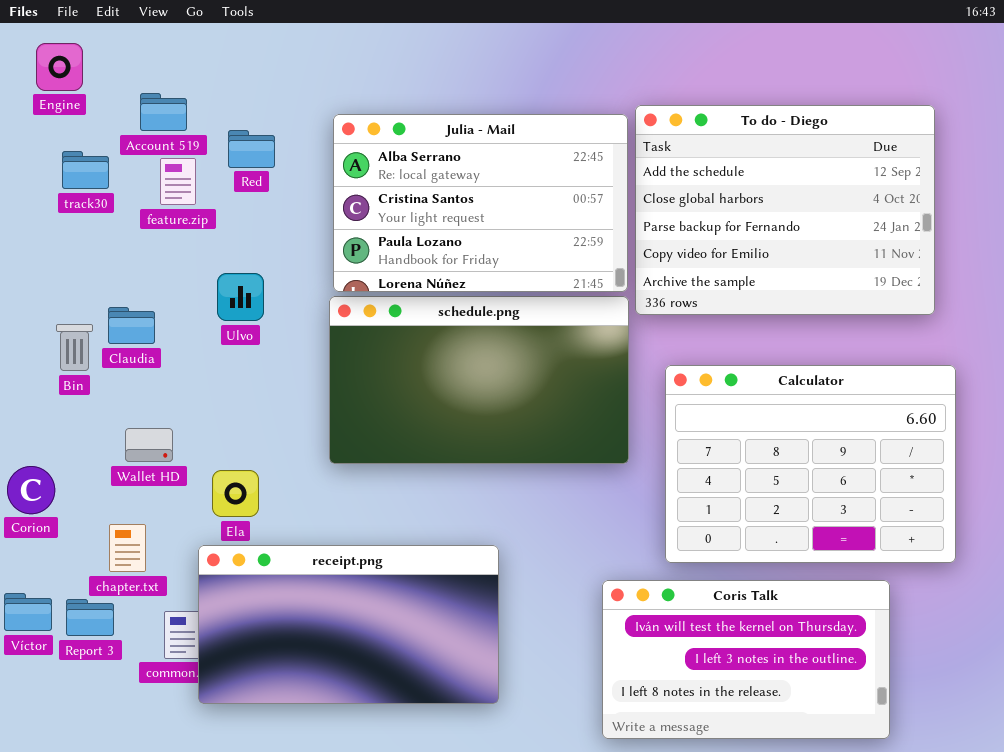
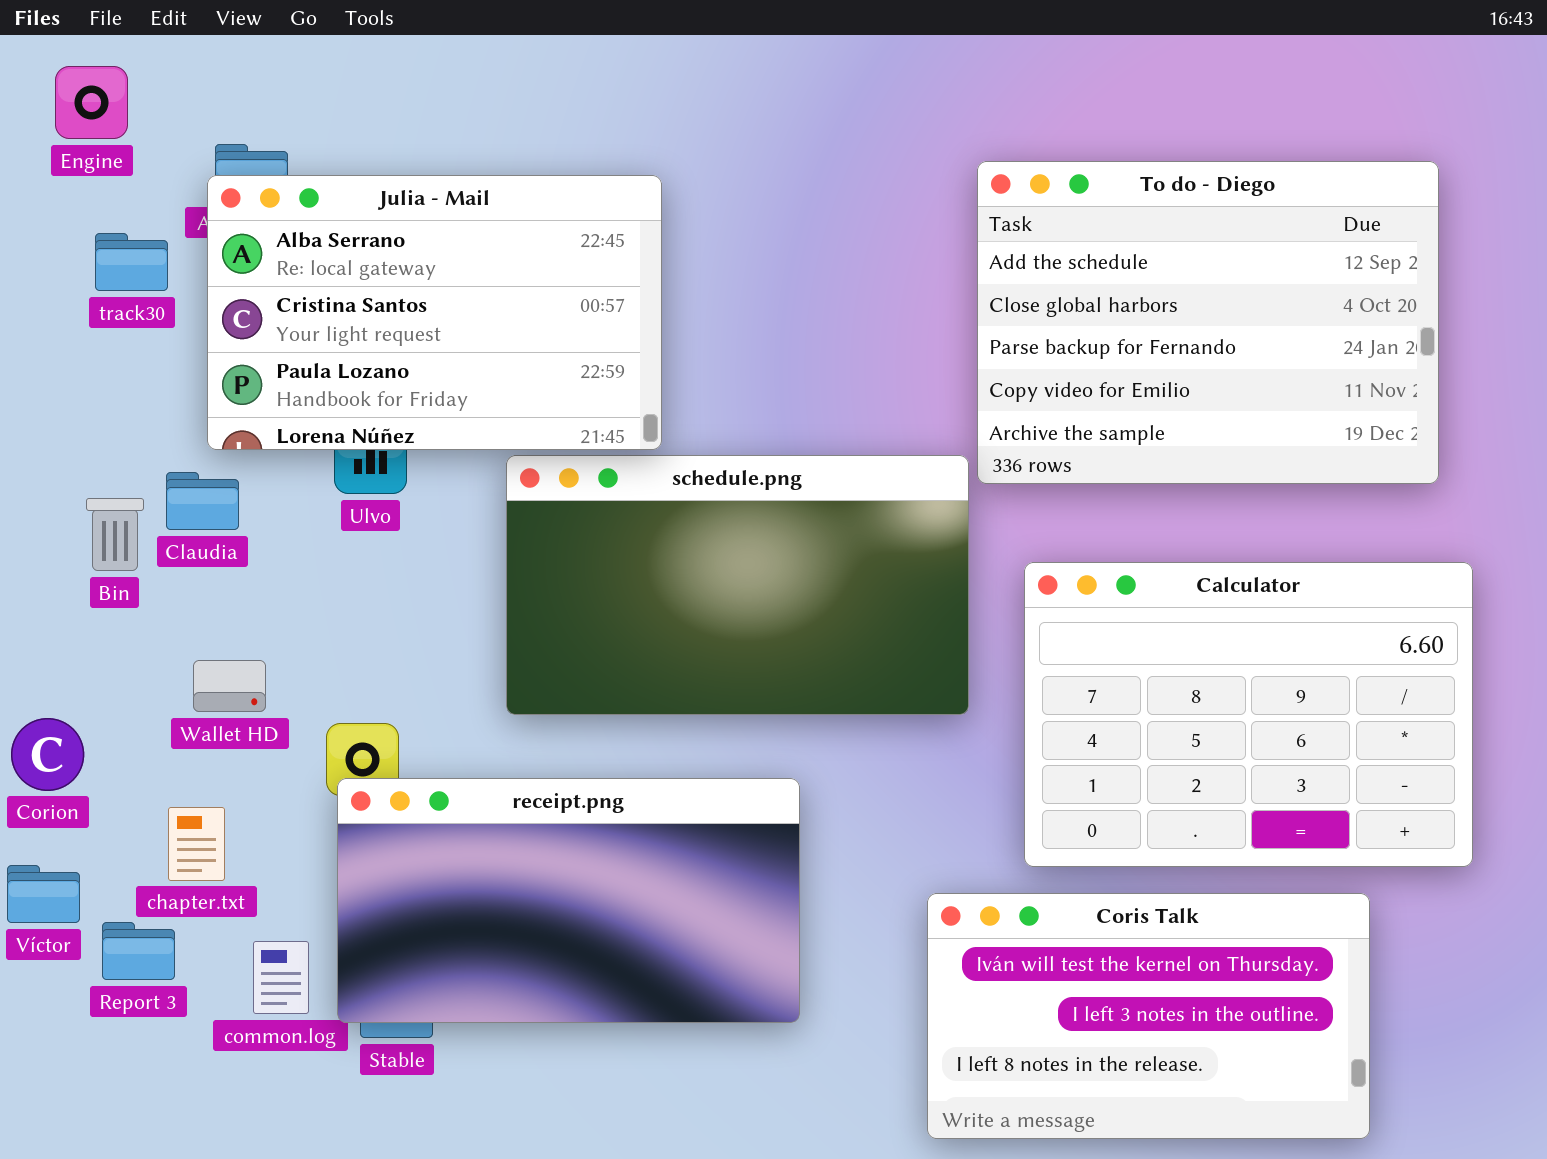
Julia - Mail: [333,114,628,292] -> [207,175,662,450], moved
receipt.png: [198,545,499,704] -> [337,778,800,1023], moved
Víctor: [4,593,52,631] -> [7,865,80,923], moved

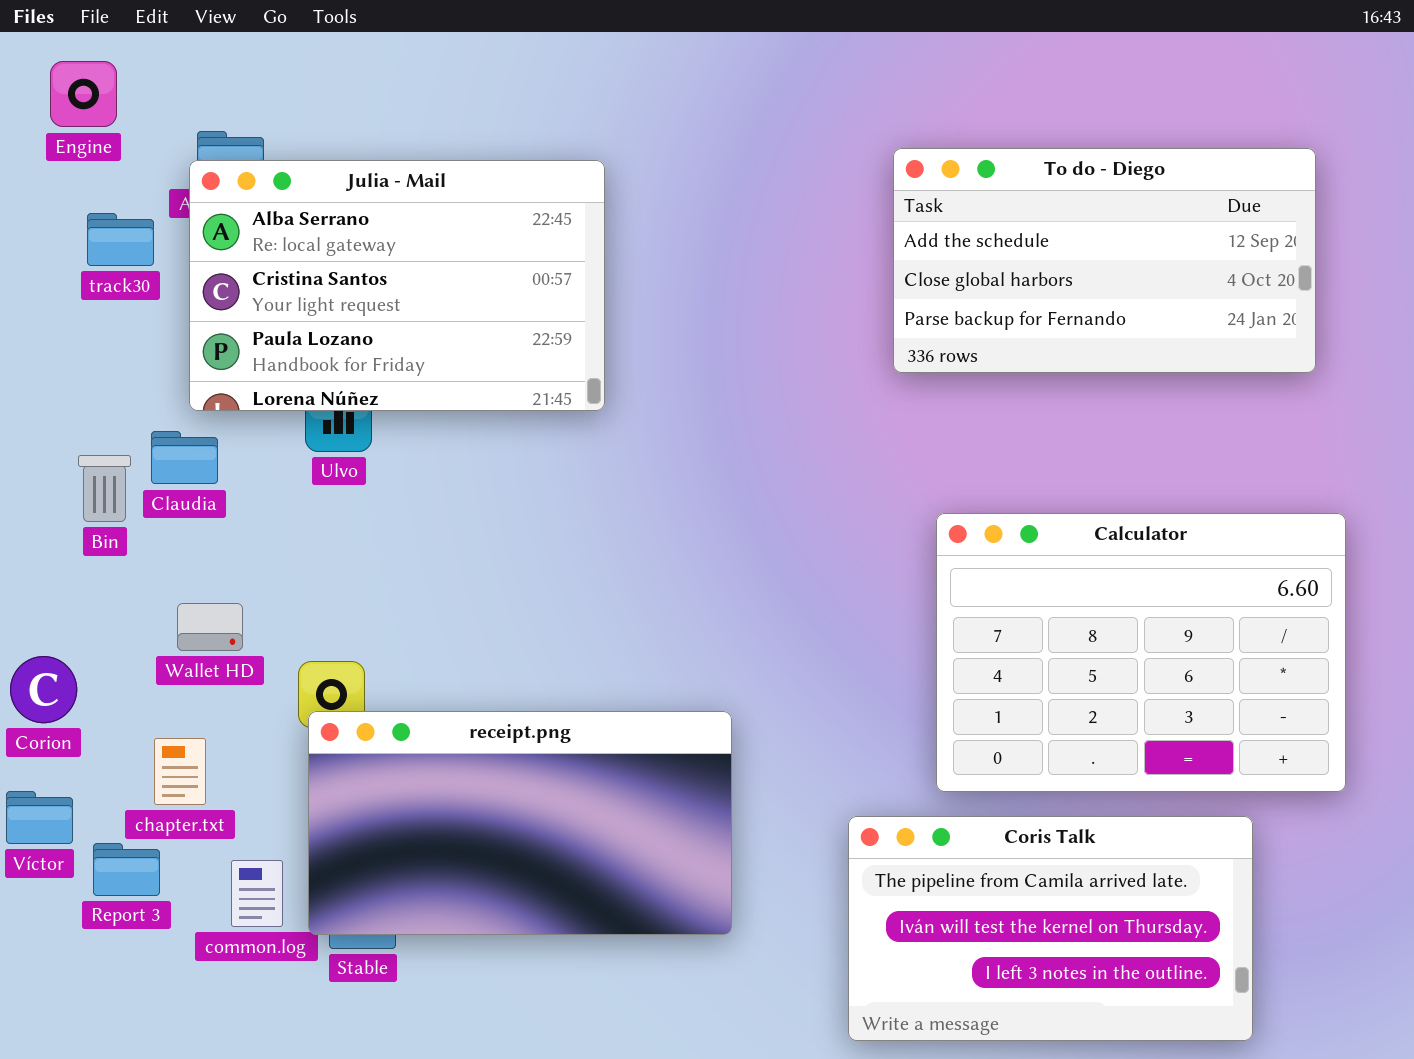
To do - Diego: [977,161,1439,484] -> [893,148,1316,373], resized
schedule.png: [506,455,969,715] -> none, closed
Coris Talk: [927,893,1370,1139] -> [848,816,1253,1041], scrolled up 1 row

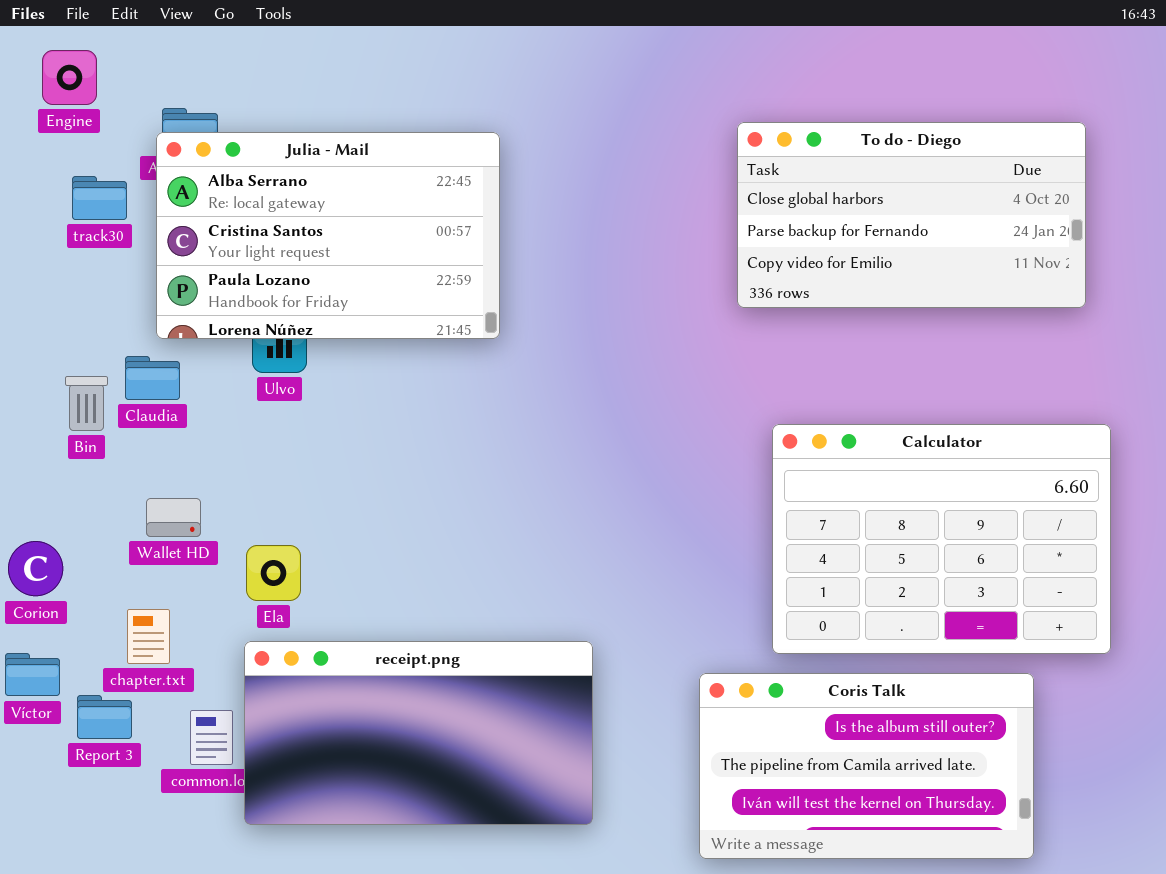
To do - Diego: [893,148,1316,373] -> [737,122,1086,308], scrolled down 1 row
receipt.png: [308,711,732,935] -> [244,641,593,825], moved
Coris Talk: [848,816,1253,1041] -> [699,673,1034,859], scrolled up 1 row

